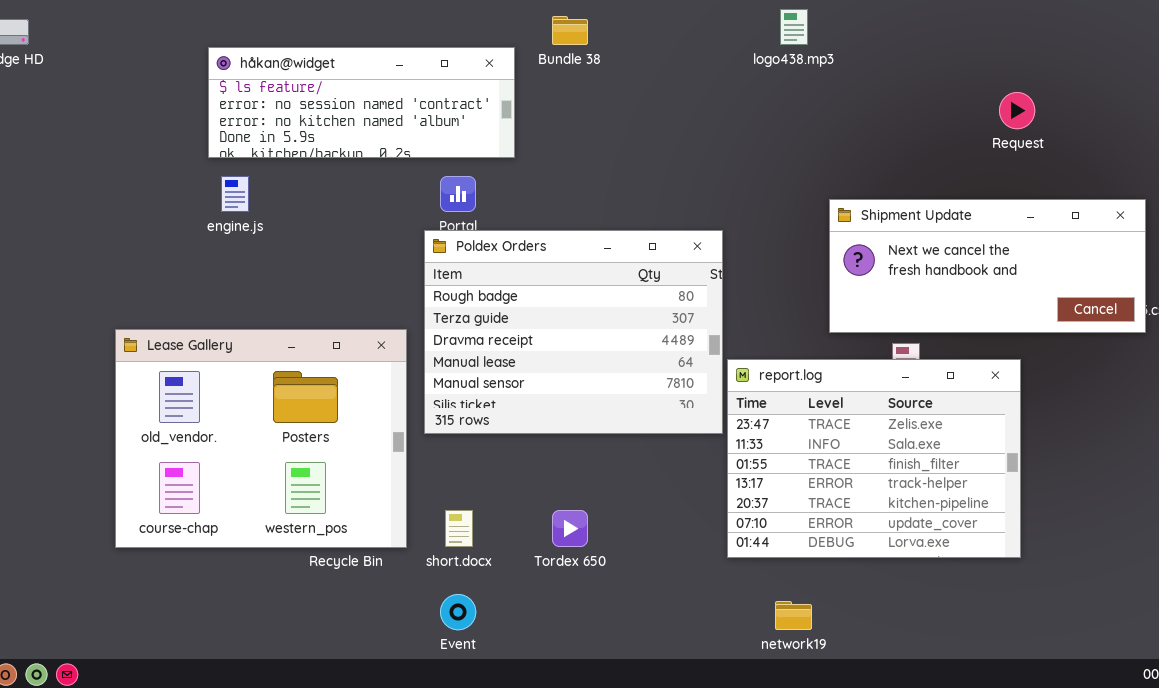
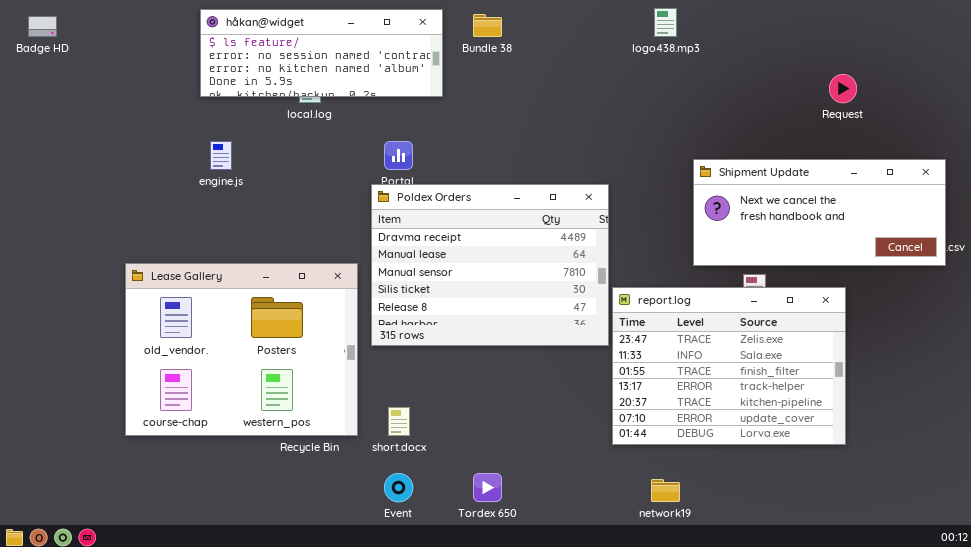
håkan@widget: [208,47,515,158] -> [200,9,443,97], moved
Poldex Orders: [424,230,723,434] -> [371,184,609,346], scrolled down 2 rows
Tordex 650: [552,510,588,547] -> [473,473,502,502], moved

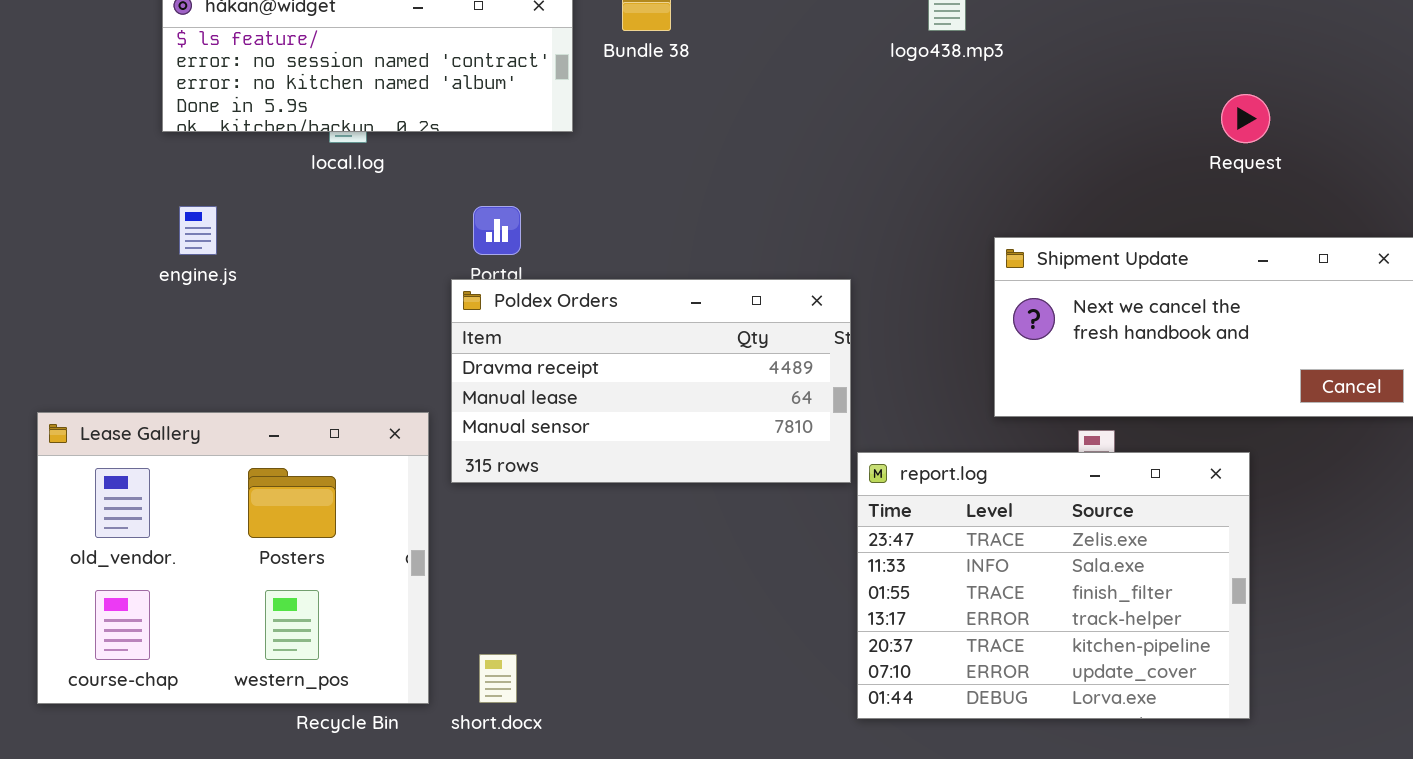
Poldex Orders: [371,184,609,346] -> [451,279,851,483], resized

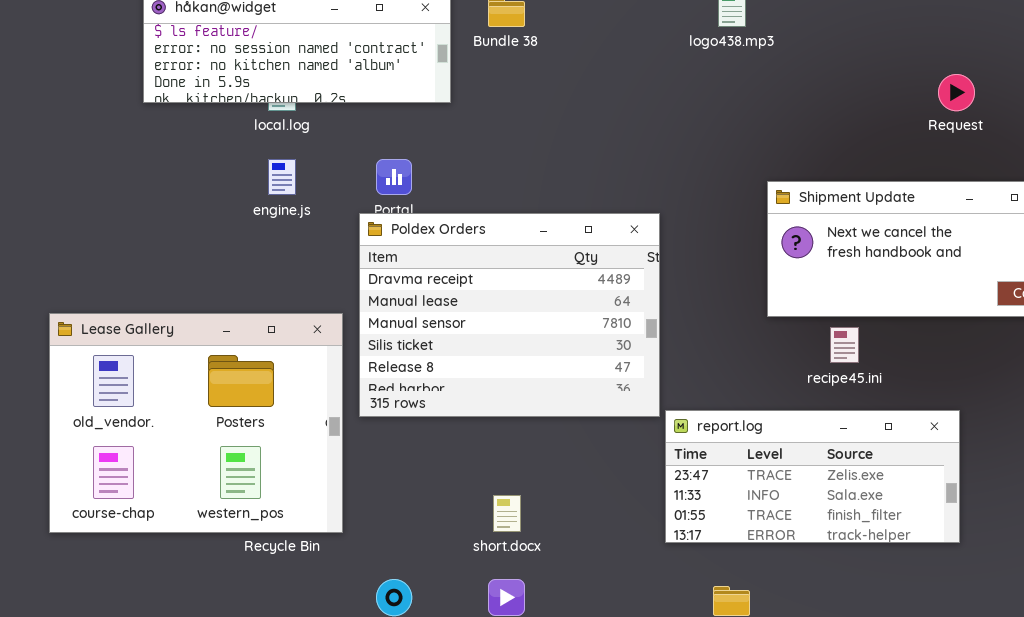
engine.js: [179,206,217,255] -> [268,159,296,195], moved
Poldex Orders: [451,279,851,483] -> [359,213,660,417], resized
report.log: [857,452,1250,719] -> [665,410,960,543], resized
short.docx: [479,654,517,703] -> [493,495,521,532], moved

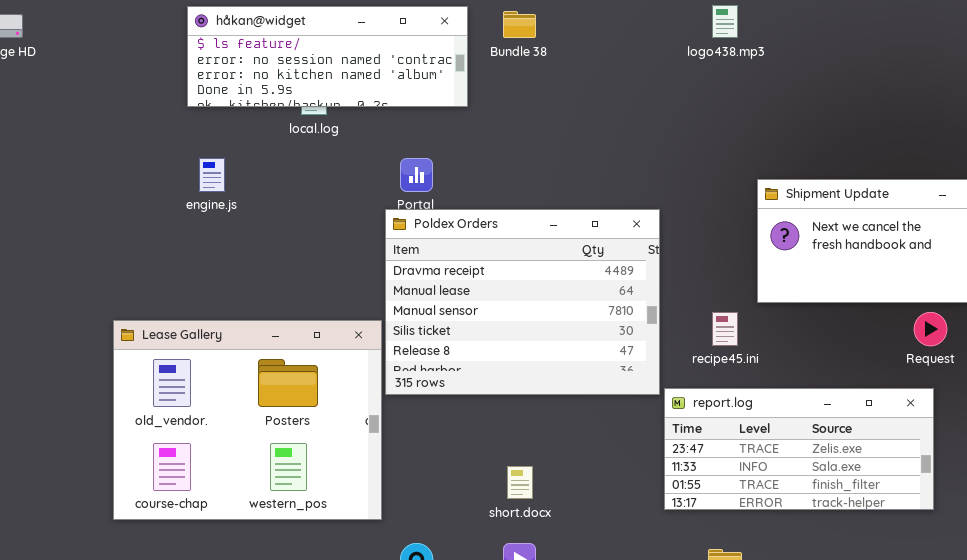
Request: [938,74,975,111] -> [914,312,947,346], moved
engine.js: [268,159,296,195] -> [199,158,225,192], moved
Lease Gallery: [49,313,343,533] -> [113,320,382,520], moved
recipe45.ini: [830,327,859,363] -> [712,312,738,346], moved

